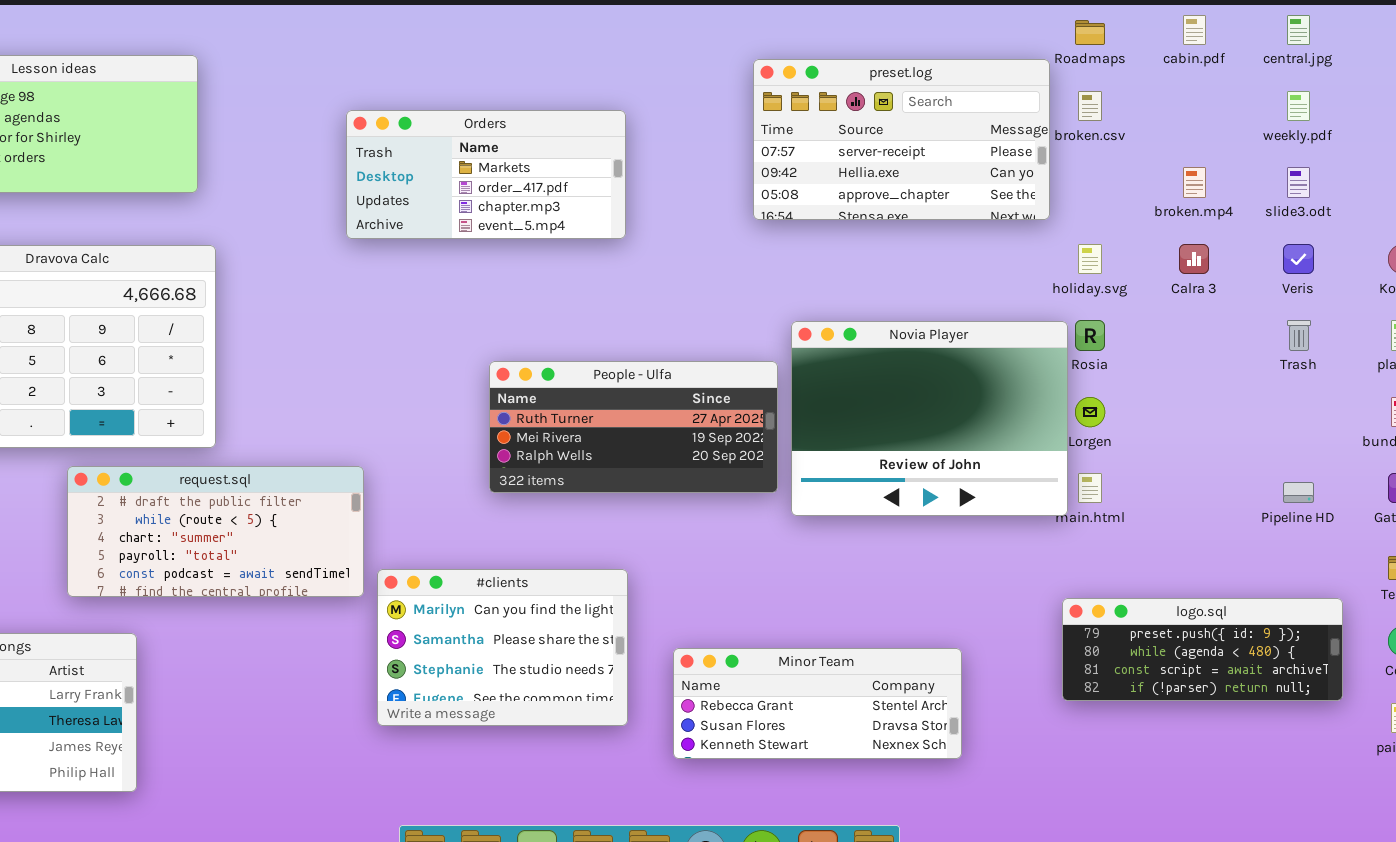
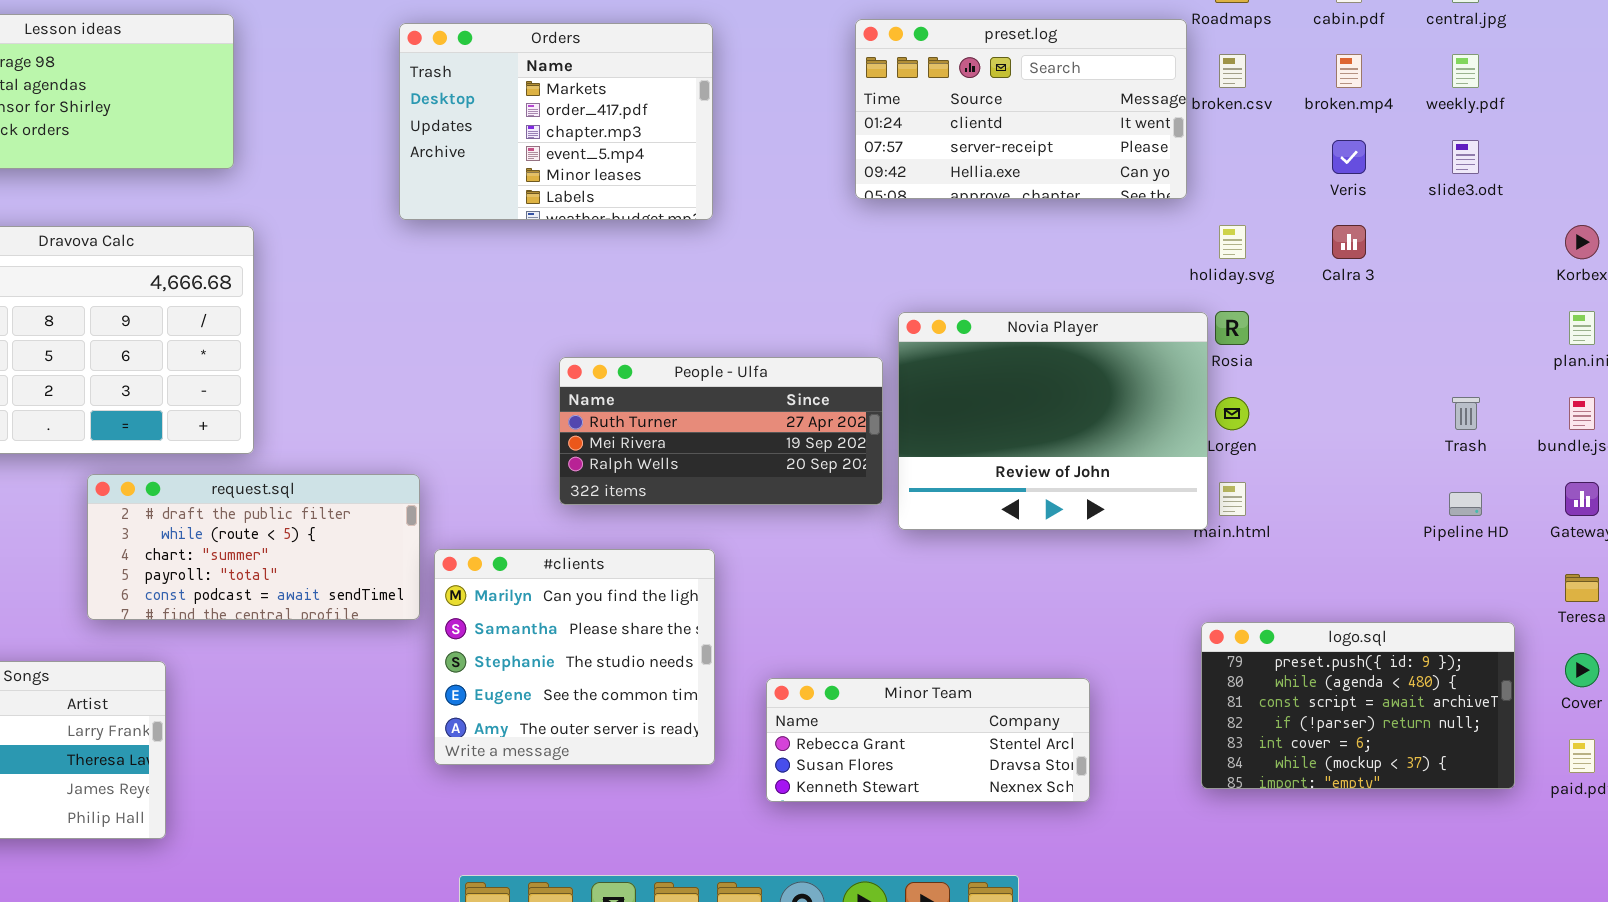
preset.log: [753,59,1050,220] -> [855,19,1187,199], scrolled up 1 row
Orders: [346,110,626,239] -> [399,23,713,220], resized
broken.mp4: [1183,167,1206,198] -> [1336,54,1362,88], moved
Veris: [1283,244,1314,274] -> [1332,140,1366,174], moved
Trash: [1287,320,1311,351] -> [1452,397,1480,430], moved
#clients: [377,569,628,726] -> [434,549,715,765], resized
logo.sql: [1062,598,1343,701] -> [1201,622,1515,789], resized

